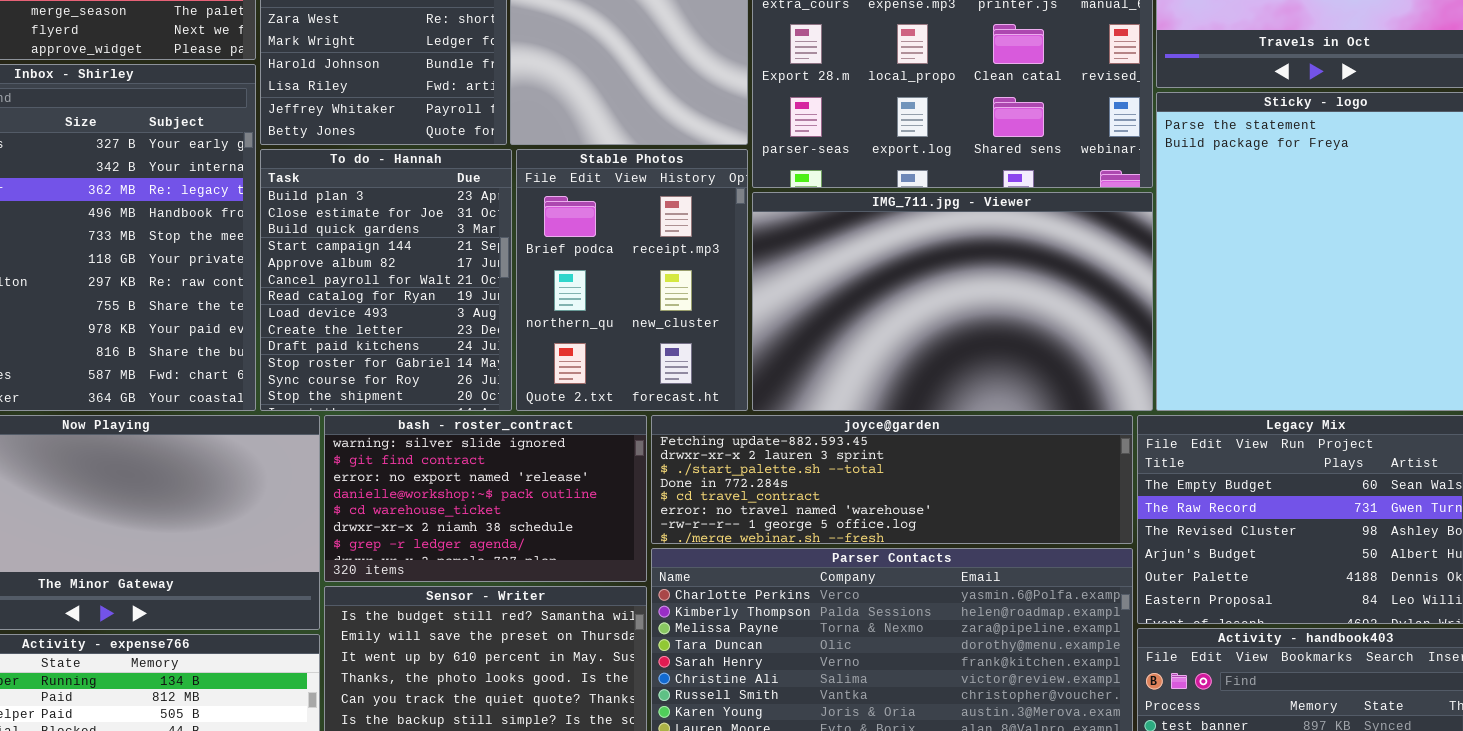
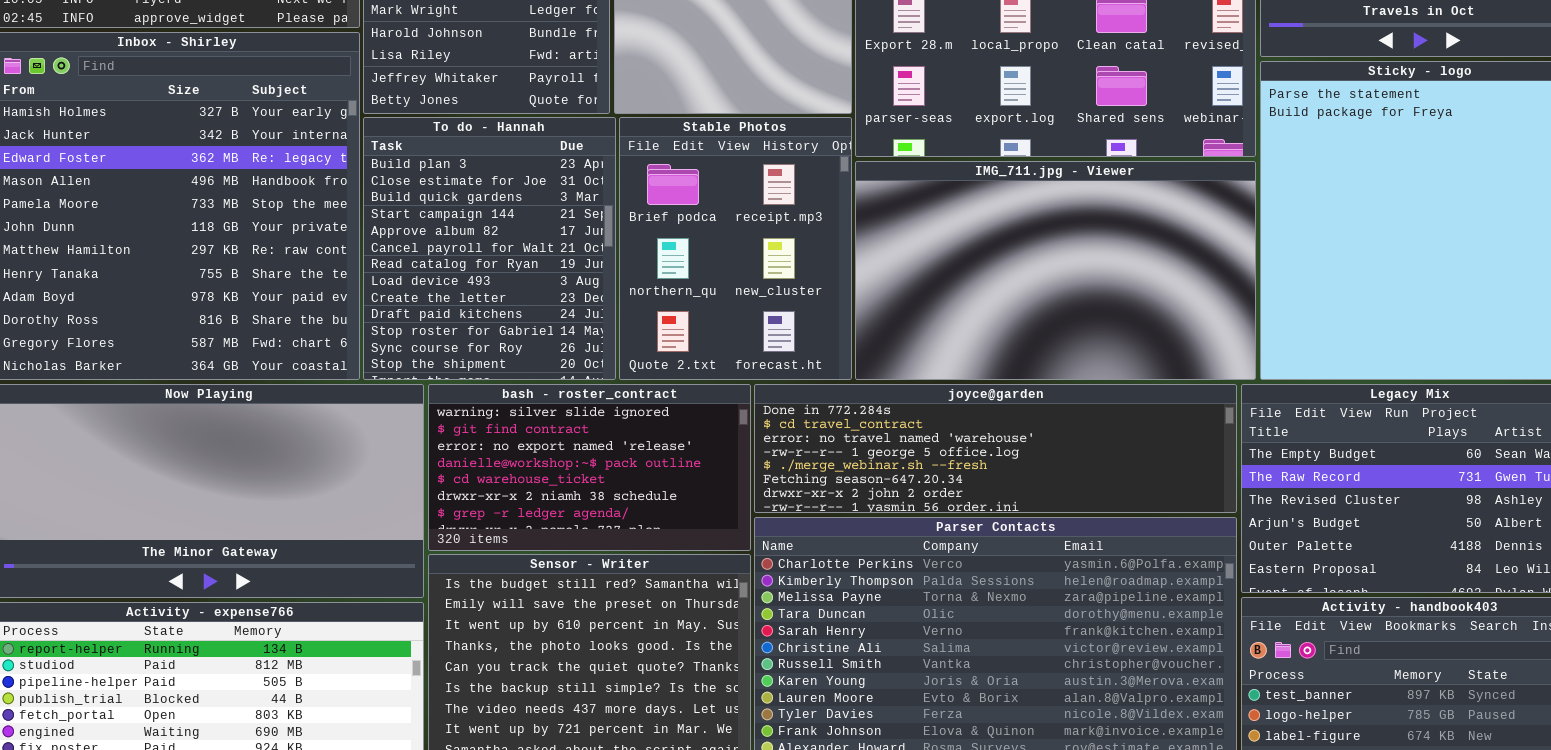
joyce@garden: [651,415,1133,544] -> [754,384,1237,513], scrolled down 3 rows

